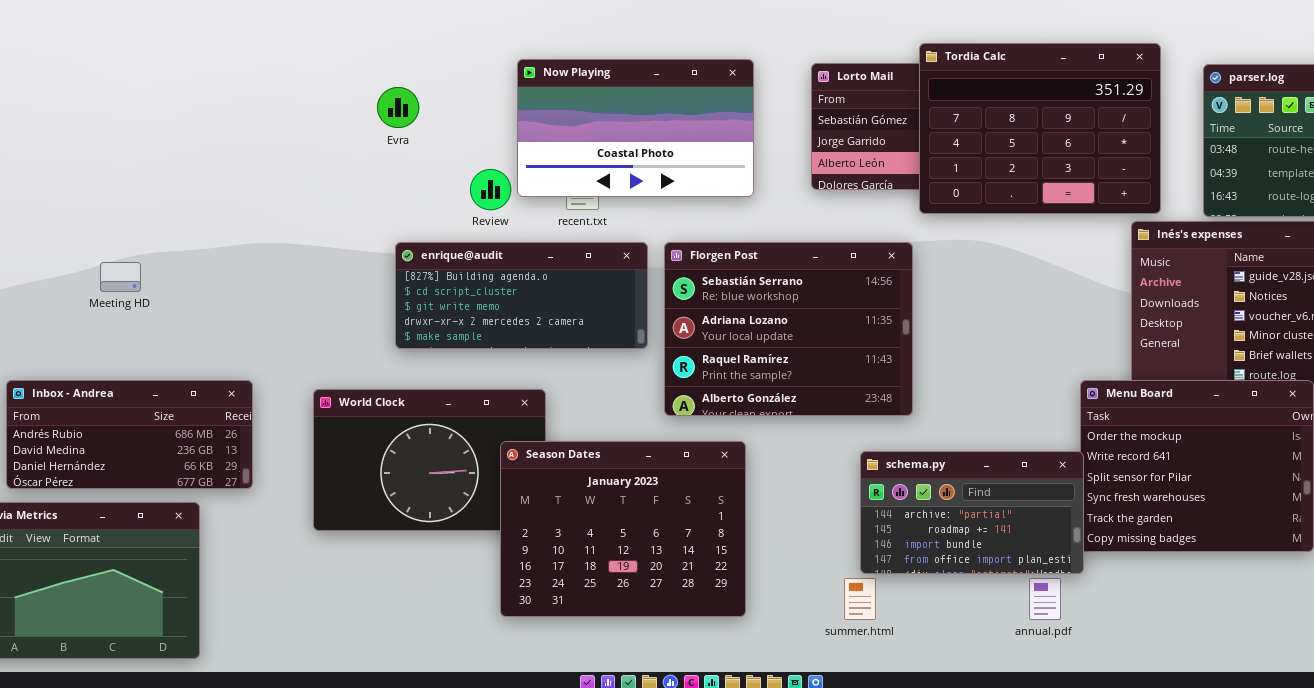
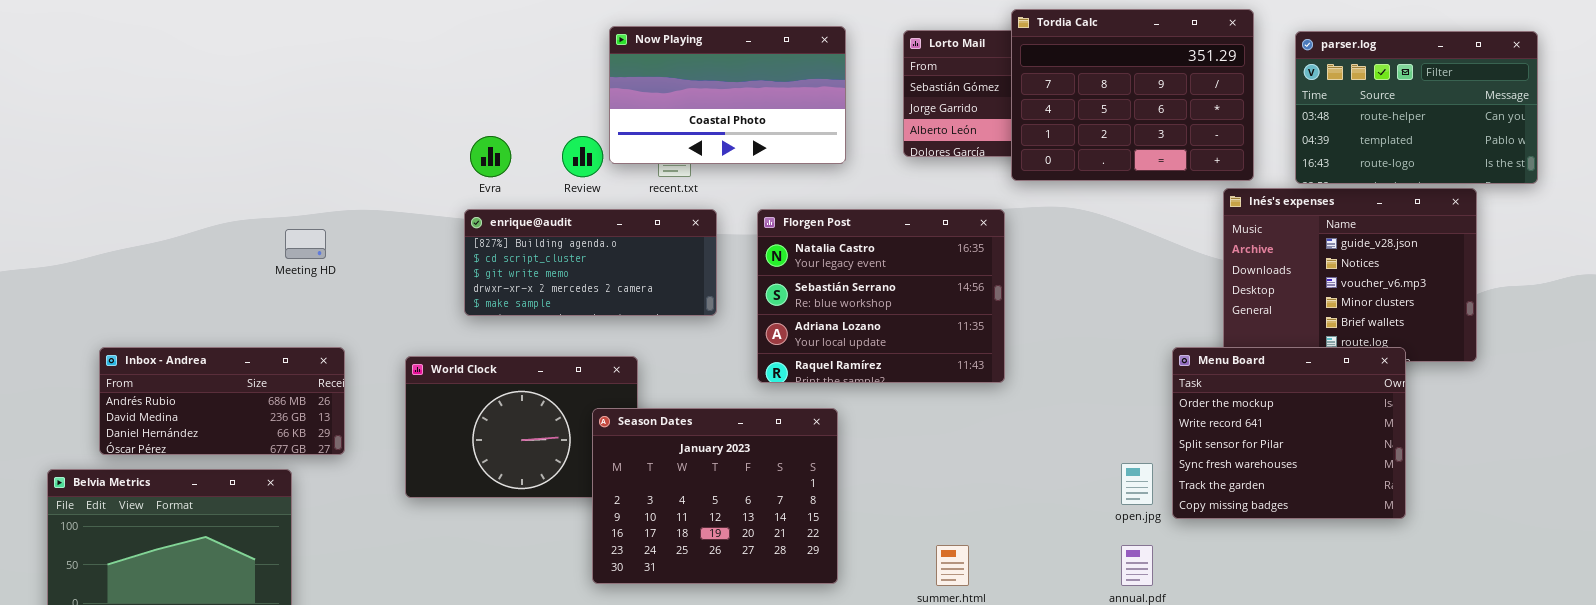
Evra: [377,87,419,128] -> [470,136,511,177], moved
enrique@audit: [395,242,648,349] -> [464,209,717,316], moved
Florgen Post: [664,242,913,416] -> [757,209,1005,383], scrolled up 1 row
Meeting HD: [100,262,141,292] -> [285,229,326,259], moved
schema.py: [860,451,1084,574] -> none, closed

